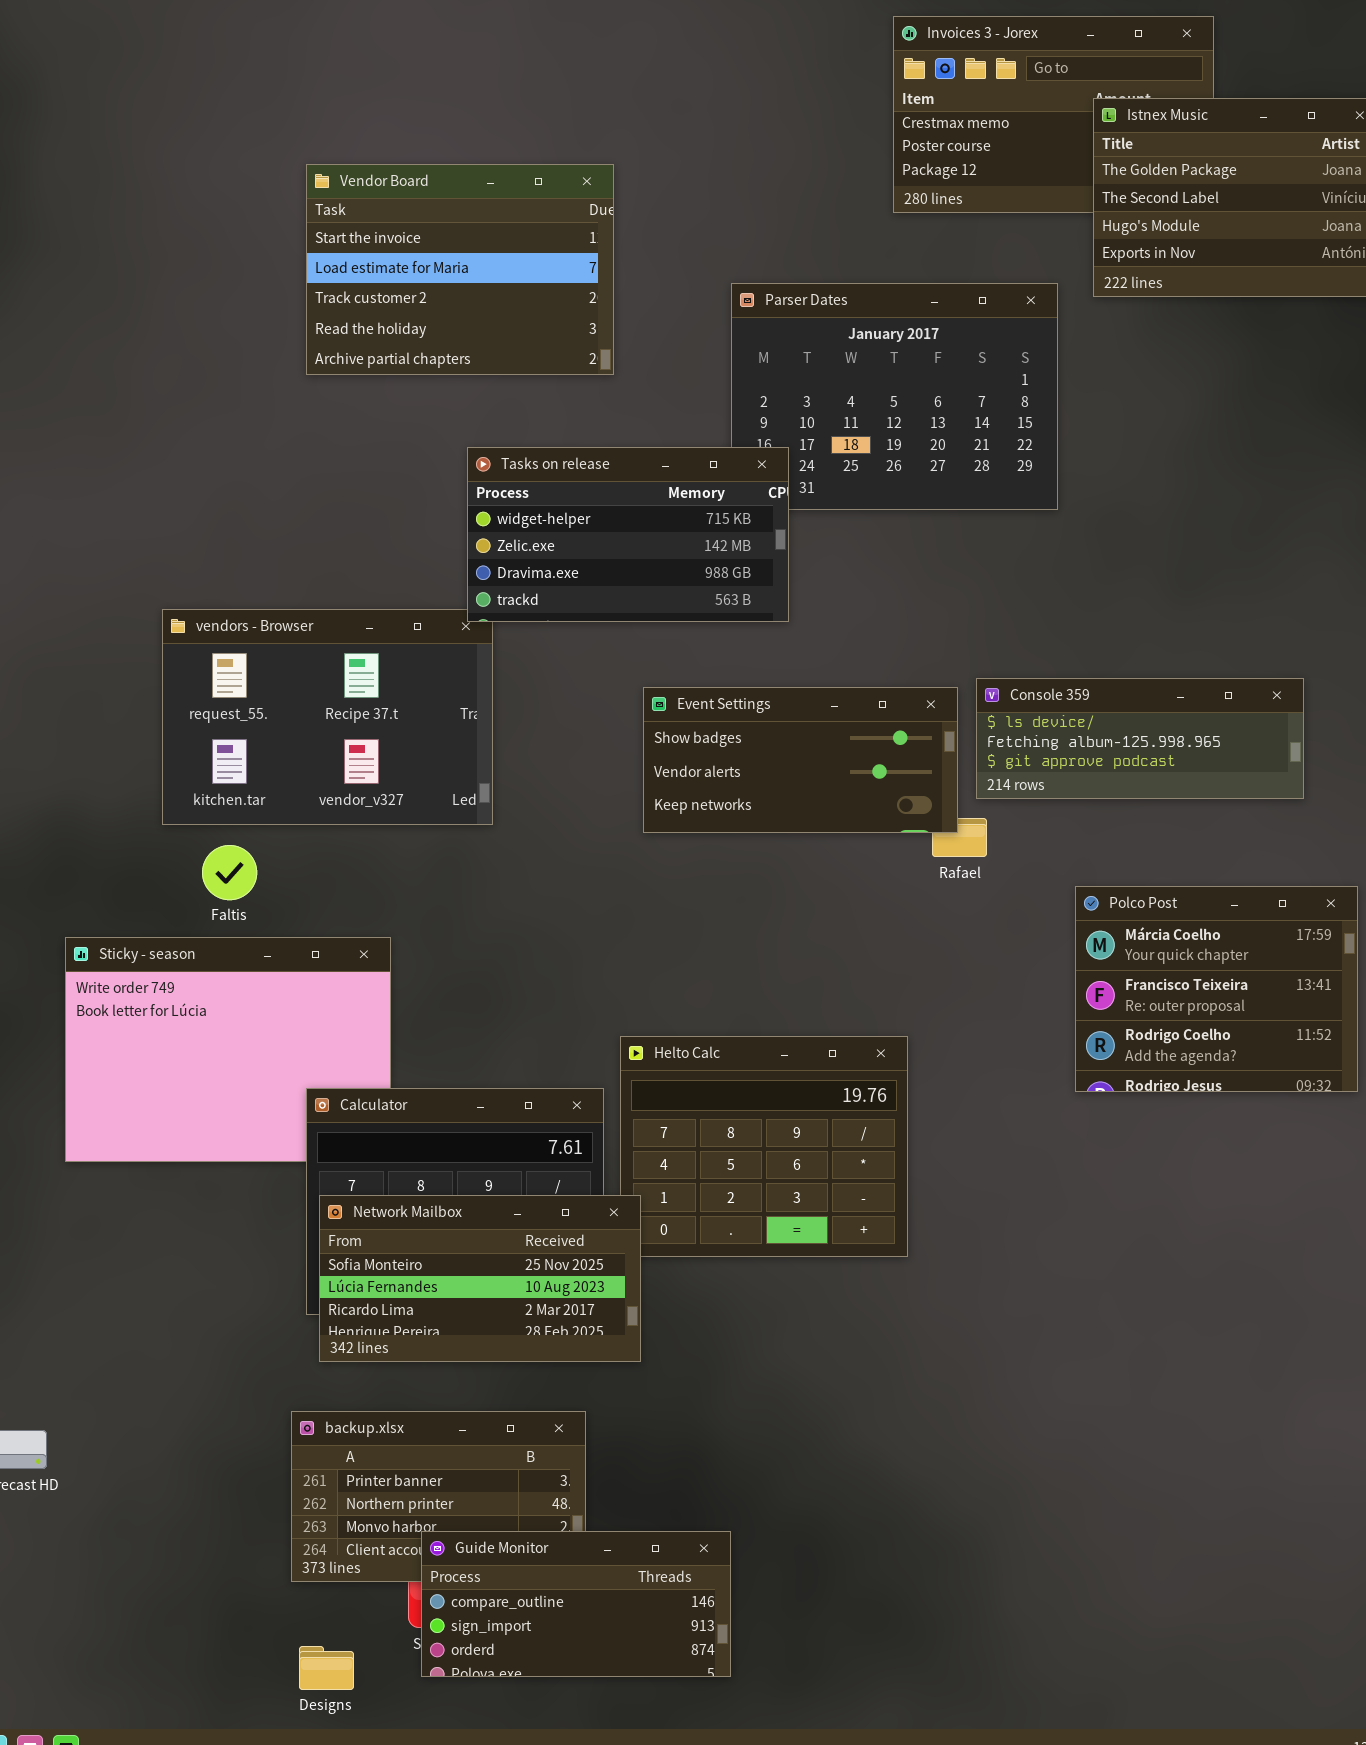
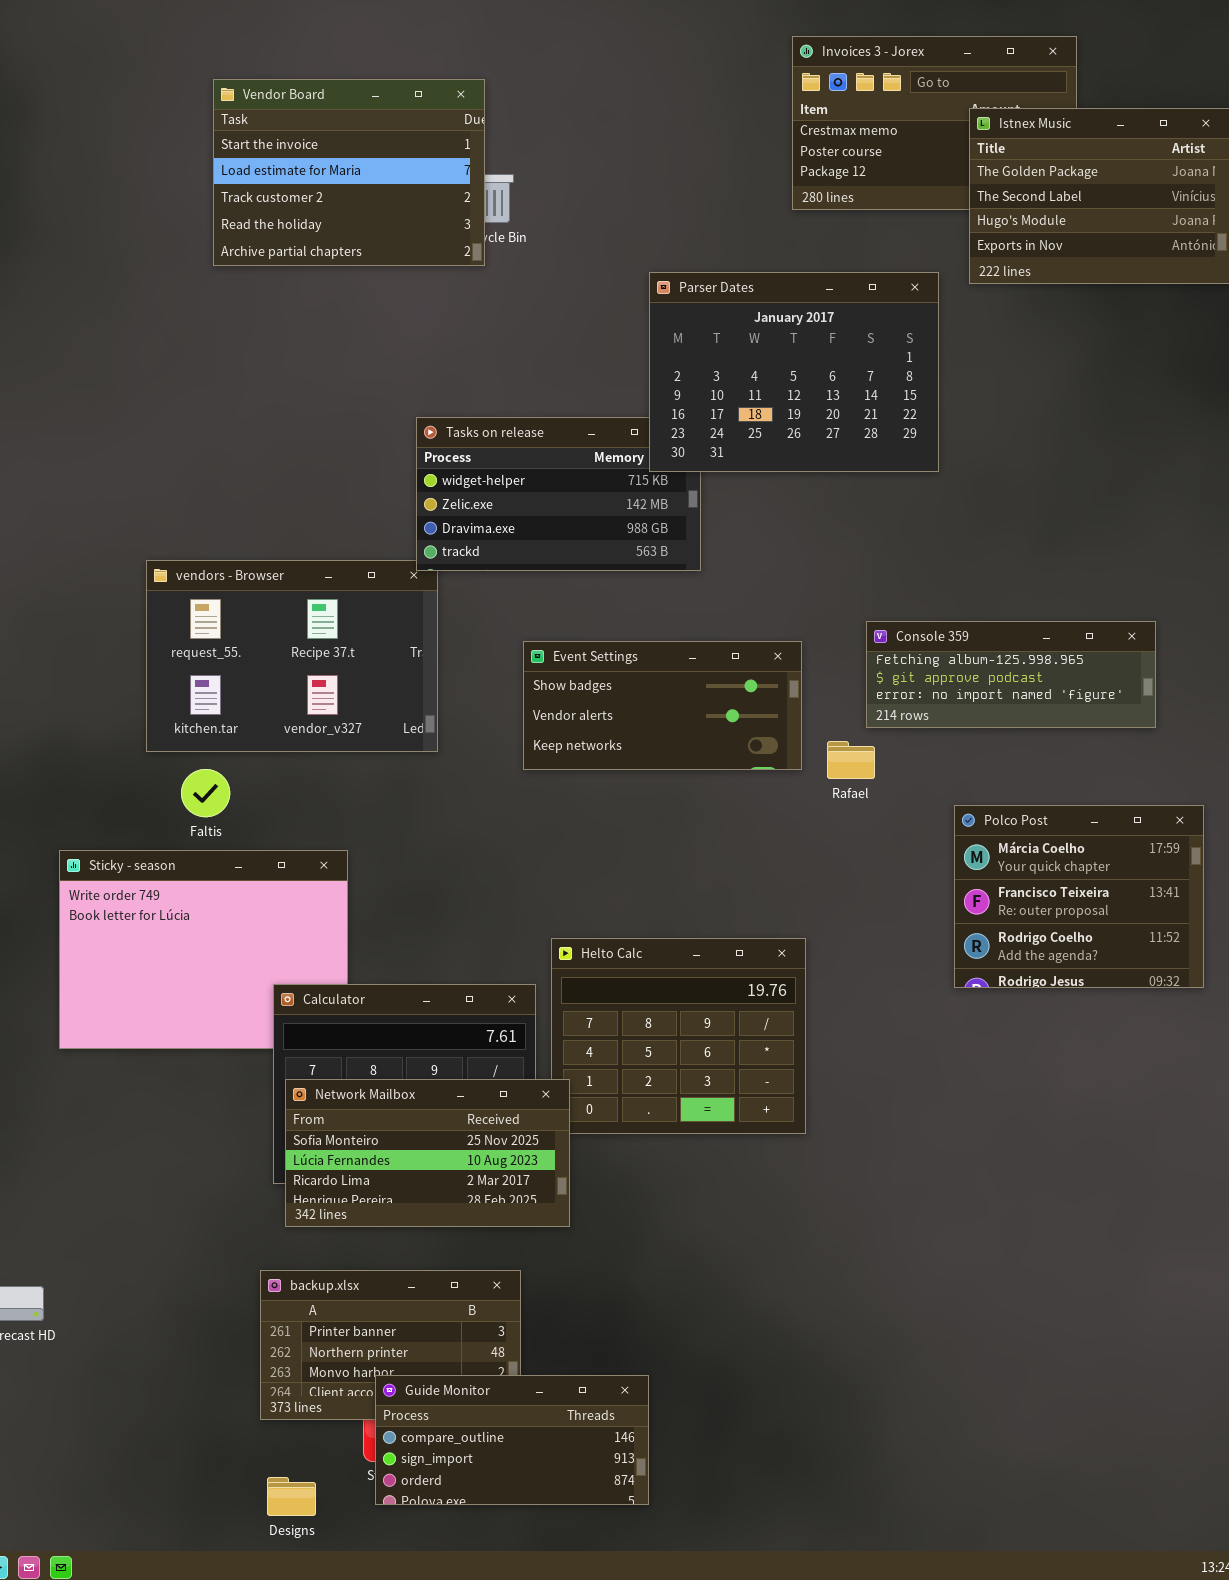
Vendor Board: [306,164,614,375] -> [213,79,485,266], moved
Parser Dates: [731,283,1058,510] -> [649,272,939,472], raised
Console 359: [976,678,1304,799] -> [866,621,1156,728], scrolled down 1 row
Event Settings: [643,687,958,833] -> [523,641,802,770], moved

